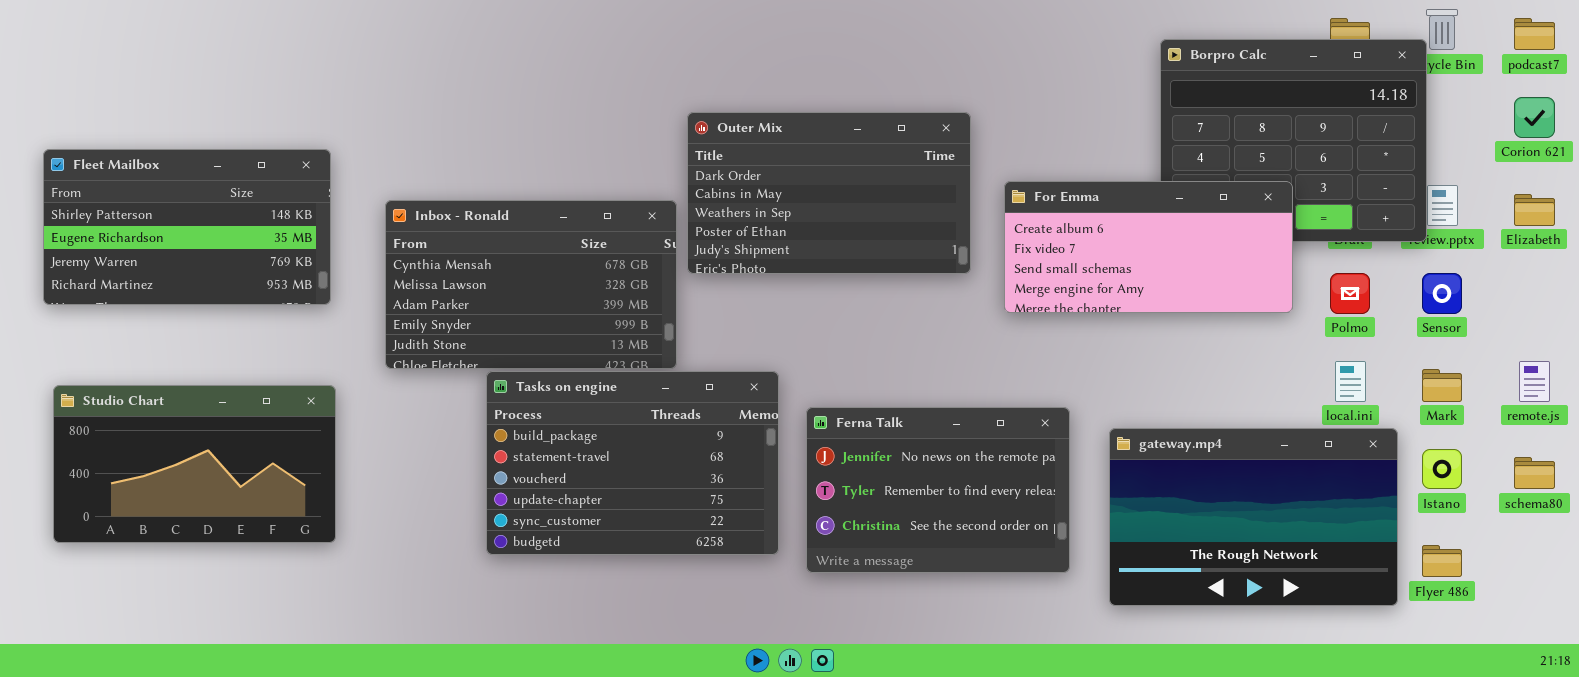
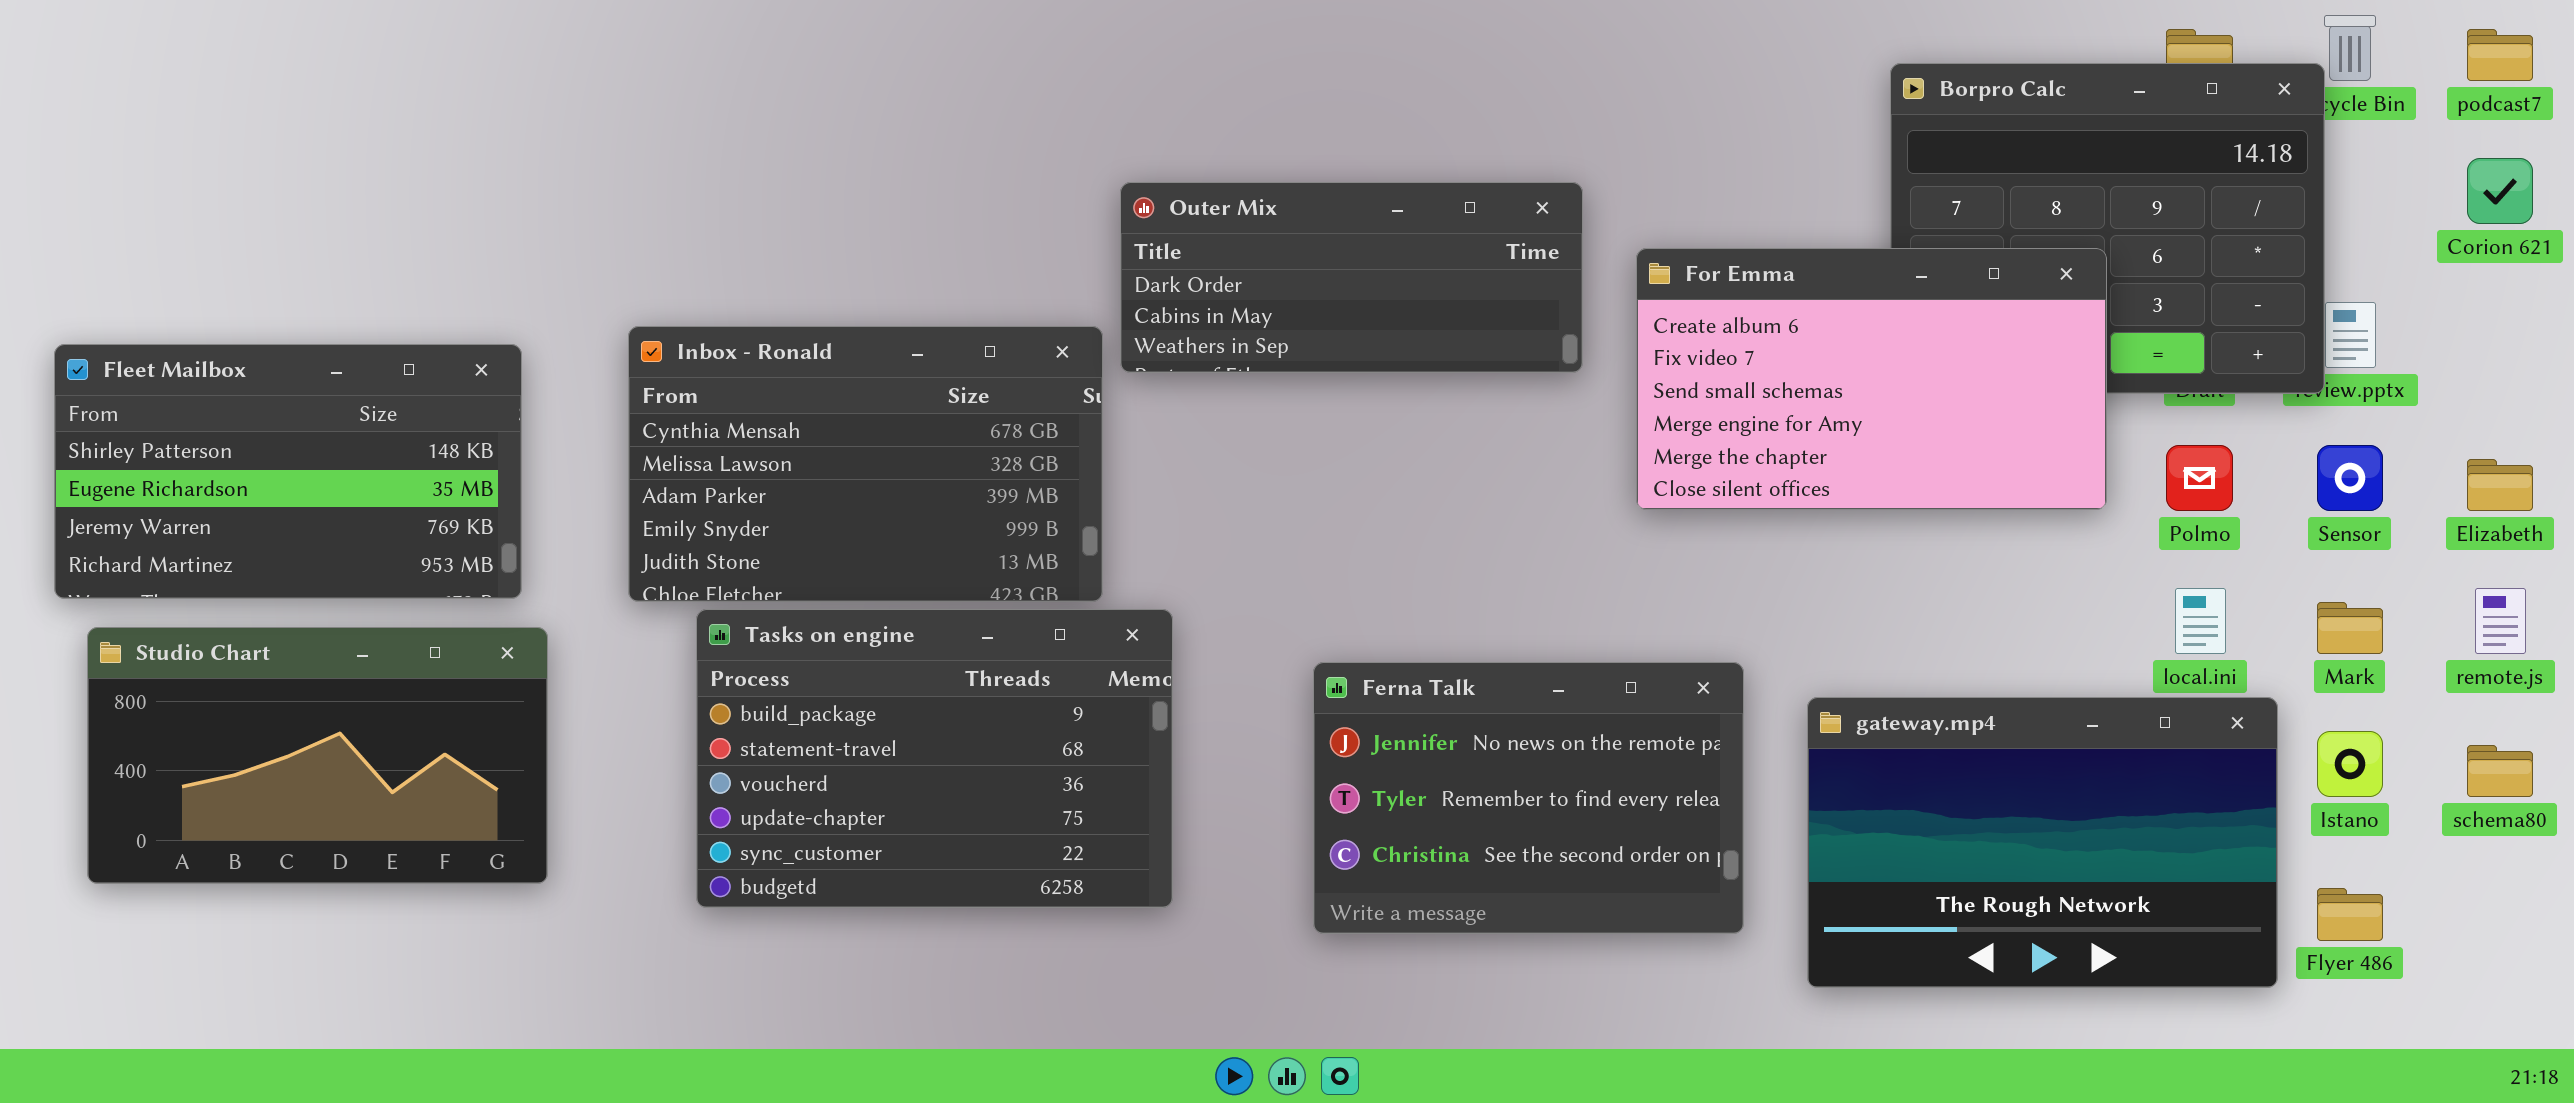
Outer Mix: [687,112,971,274] -> [1120,182,1583,373], resized
Fleet Mailbox: [43,149,331,305] -> [54,344,522,599], moved
For Emma: [1004,181,1293,313] -> [1636,248,2107,510], resized
Elizabeth: [1514,194,1555,226] -> [2467,459,2533,511], moved
Tasks on engine: [486,371,779,555] -> [696,609,1173,908], moved

